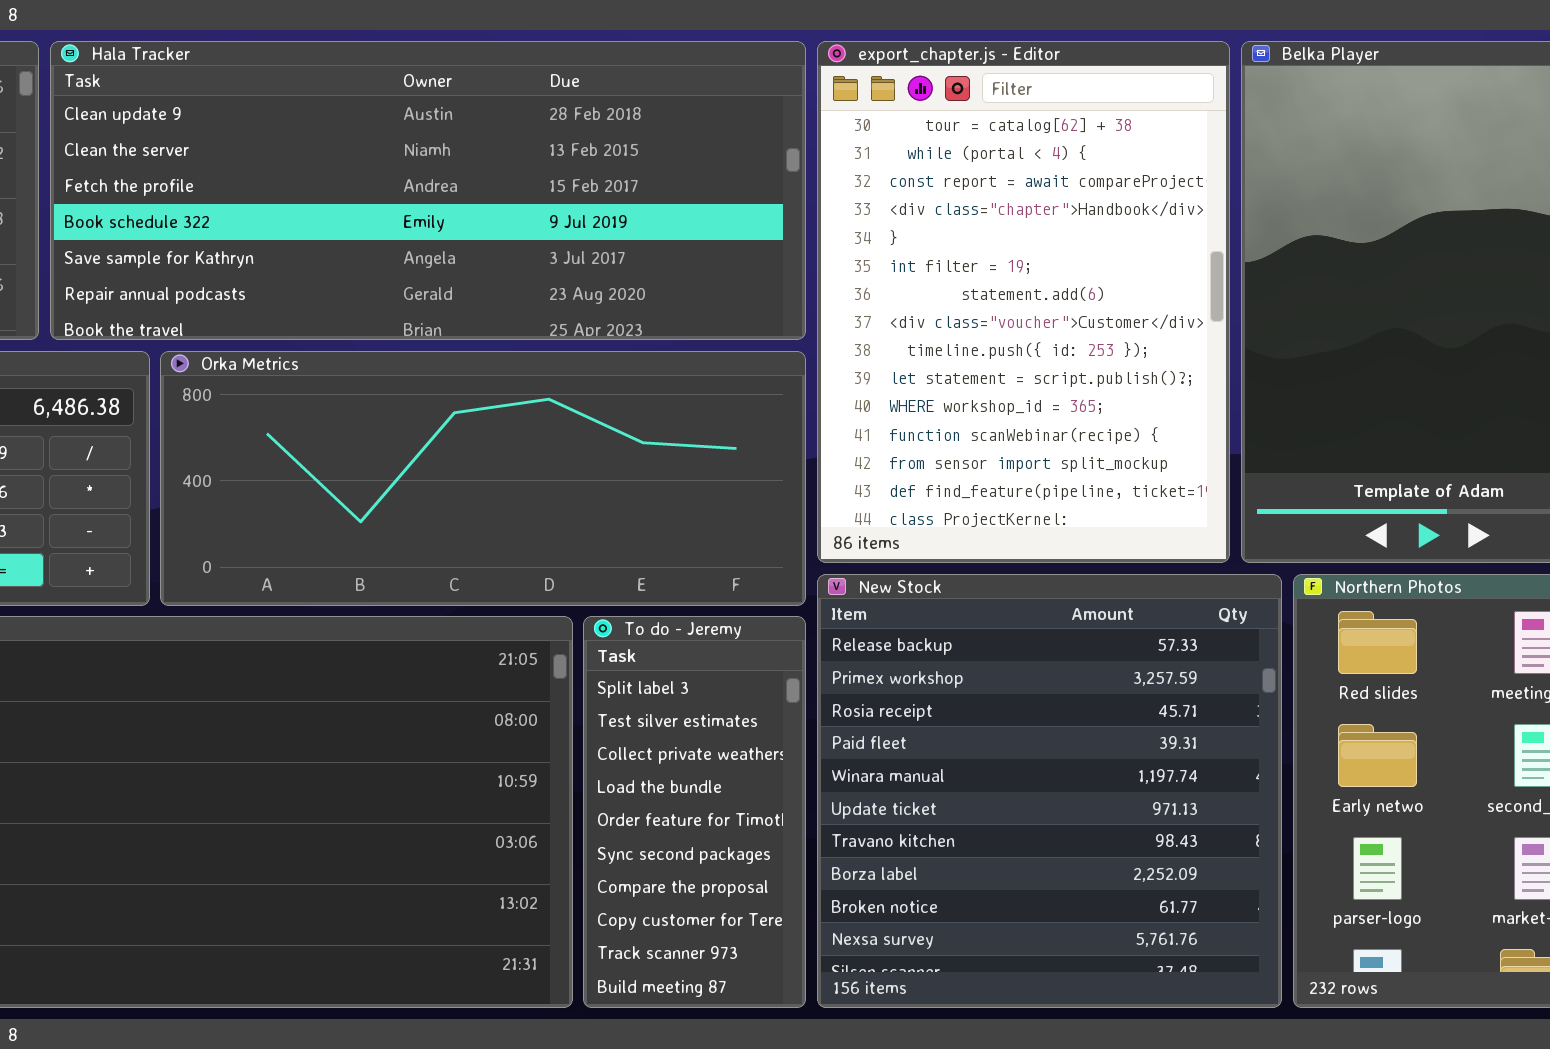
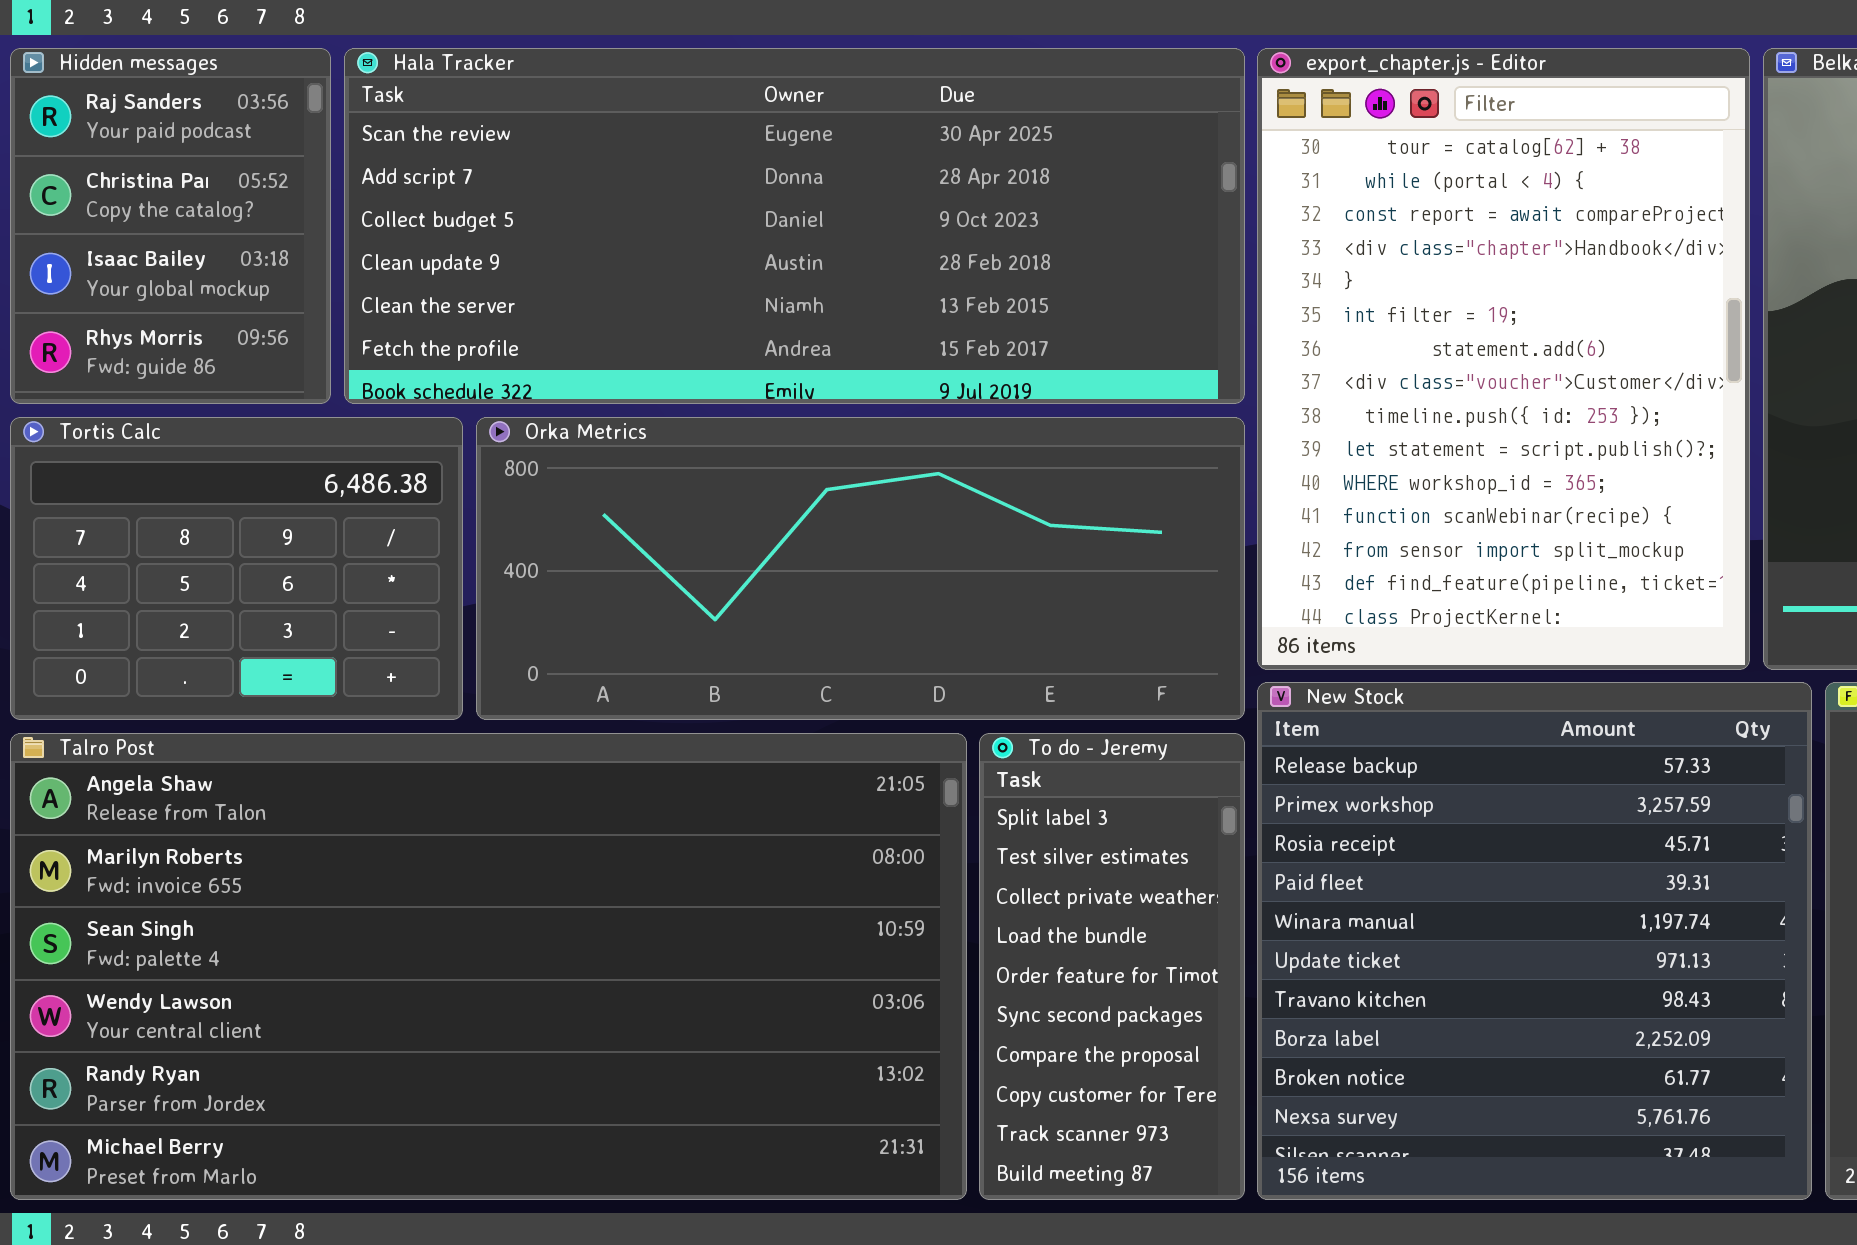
Hala Tracker: [50,41,806,340] -> [344,48,1245,404], scrolled up 3 rows

